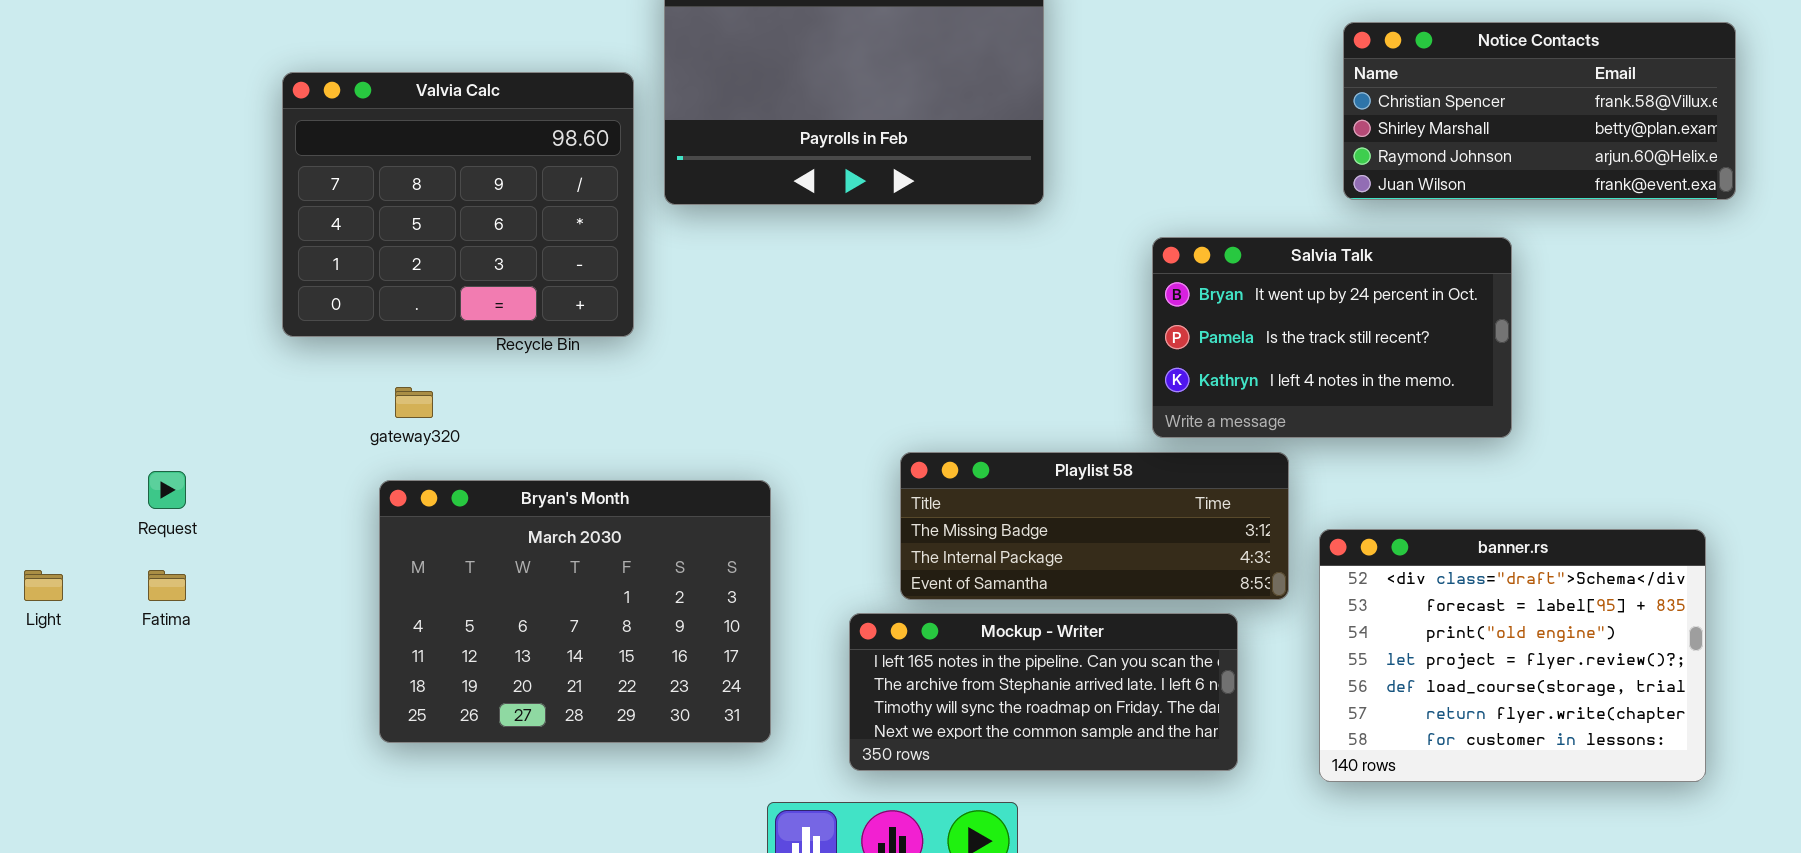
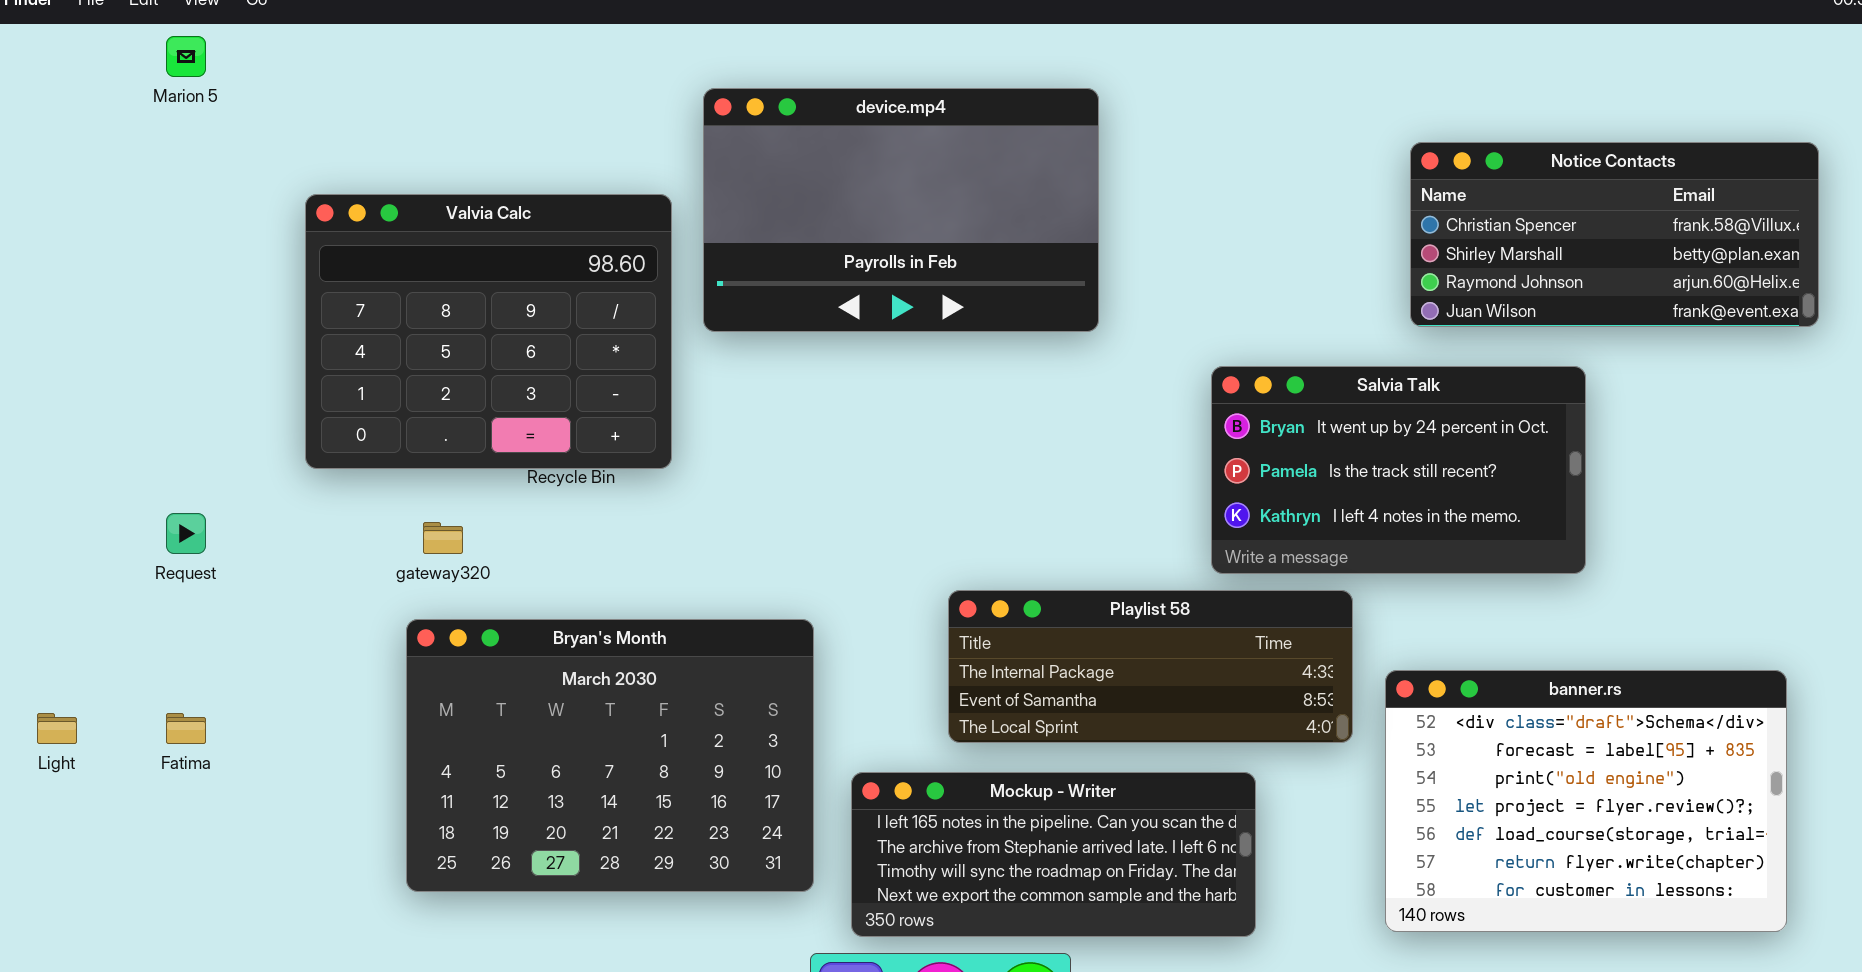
Playlist 58: [900,452,1289,600] -> [948,590,1353,743], scrolled down 1 row
Request: [148,471,186,509] -> [166,513,206,554], moved
Mockup - Writer: [849,613,1238,771] -> [851,772,1256,937], moved

